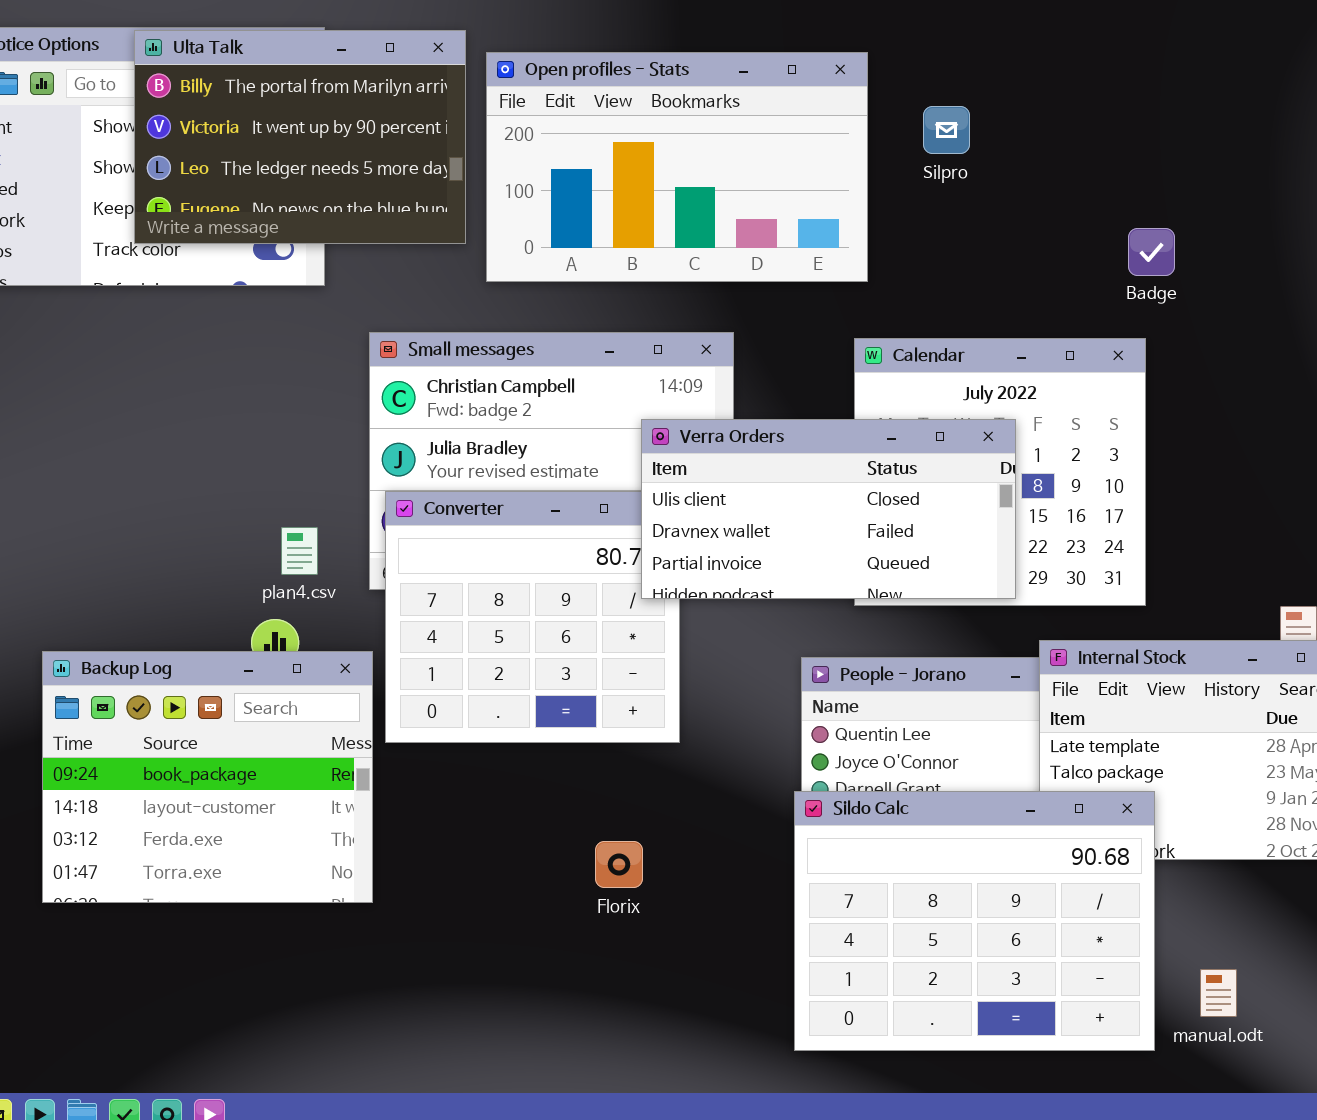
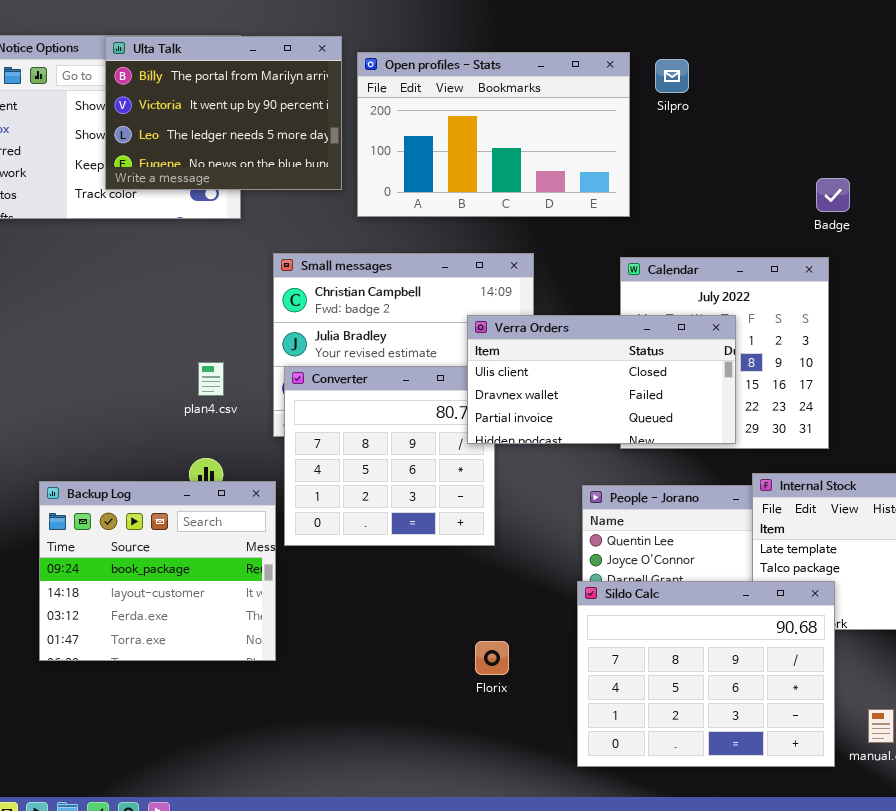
Silpro: [923,106,970,154] -> [655,59,689,93], moved
plan4.csv: [281,527,318,575] -> [198,362,224,396], moved
Florix: [595,841,643,888] -> [475,641,509,675], moved

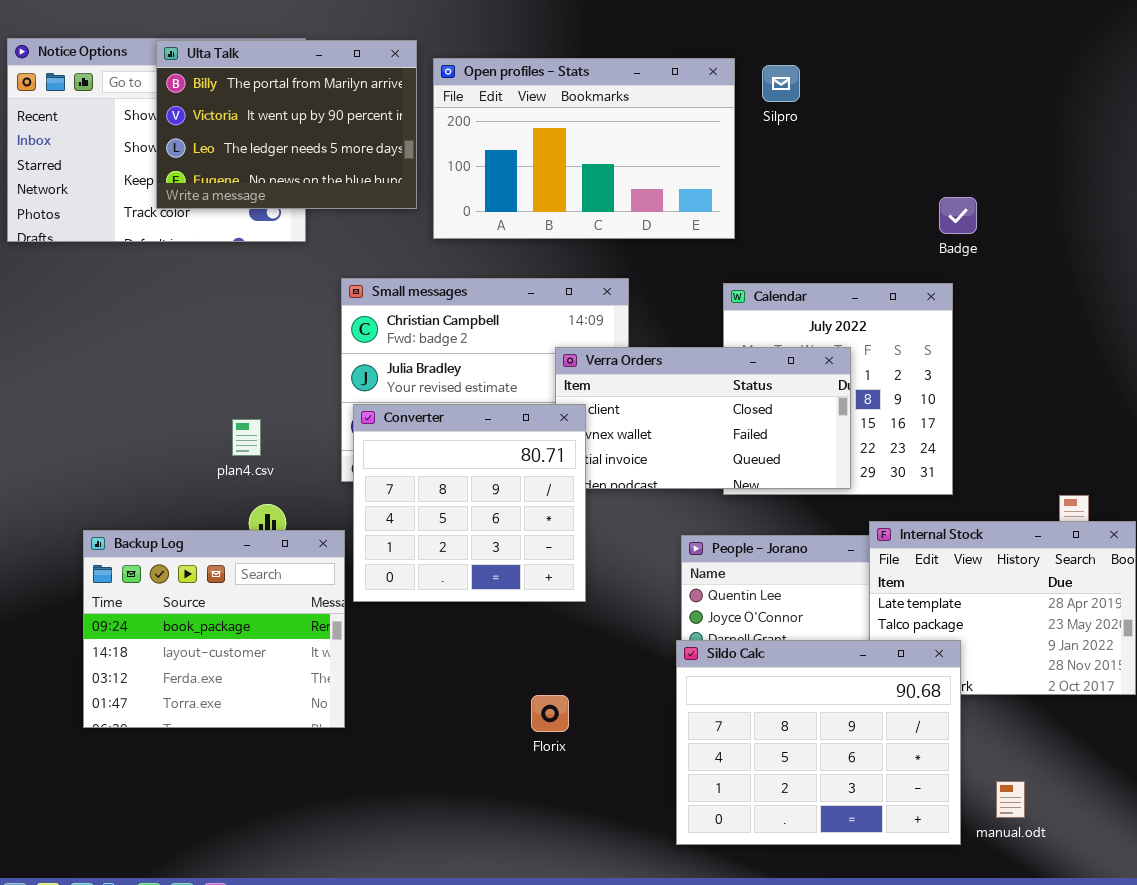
plan4.csv: [198,362,224,396] -> [232,419,261,456], moved
Converter: [284,366,495,546] -> [353,404,586,602], raised
Florix: [475,641,509,675] -> [531,695,569,732], moved

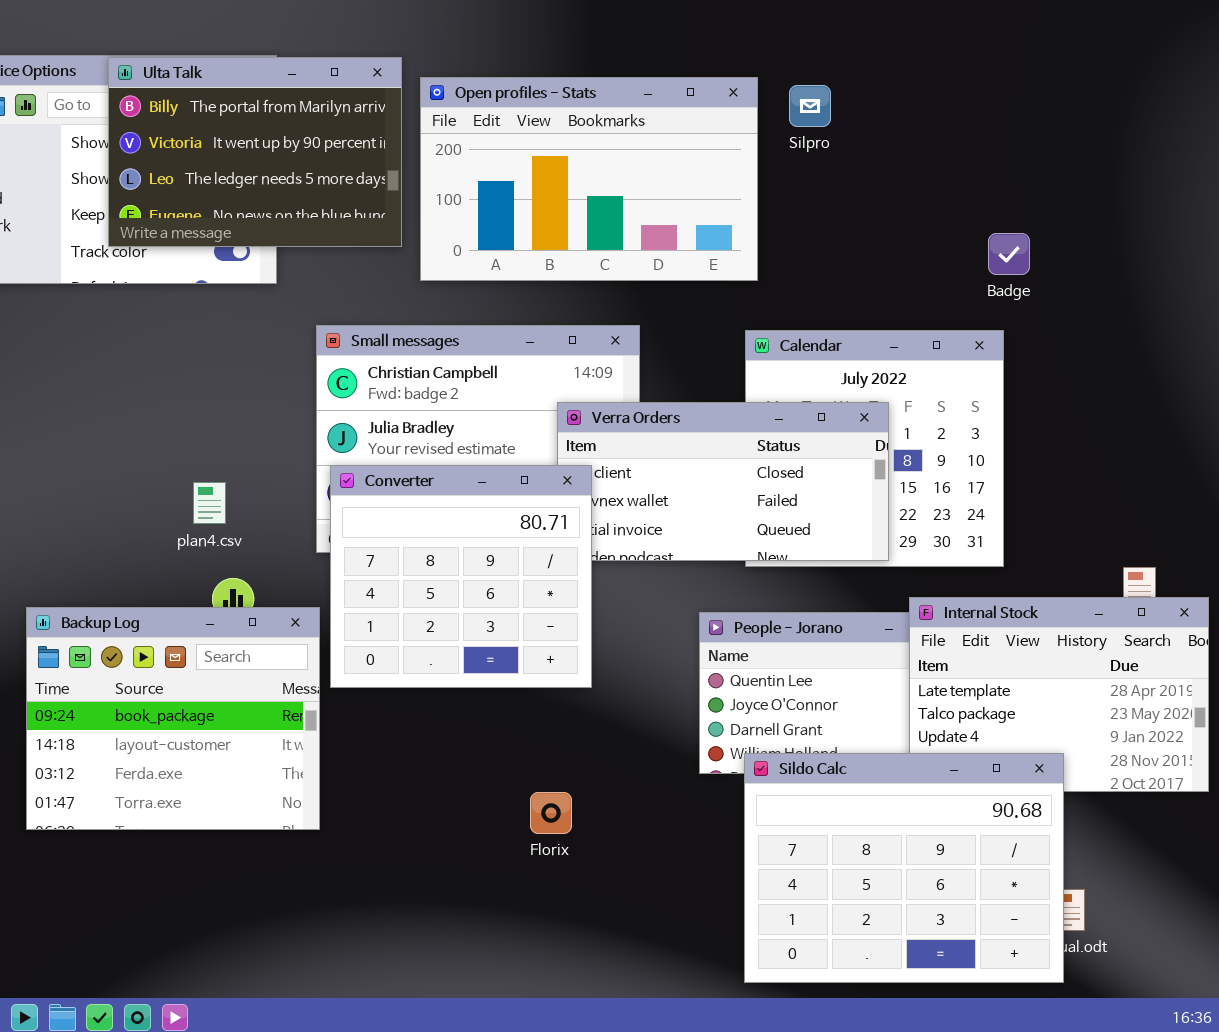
Sildo Calc: [676,640,961,845] -> [744,753,1064,983], moved

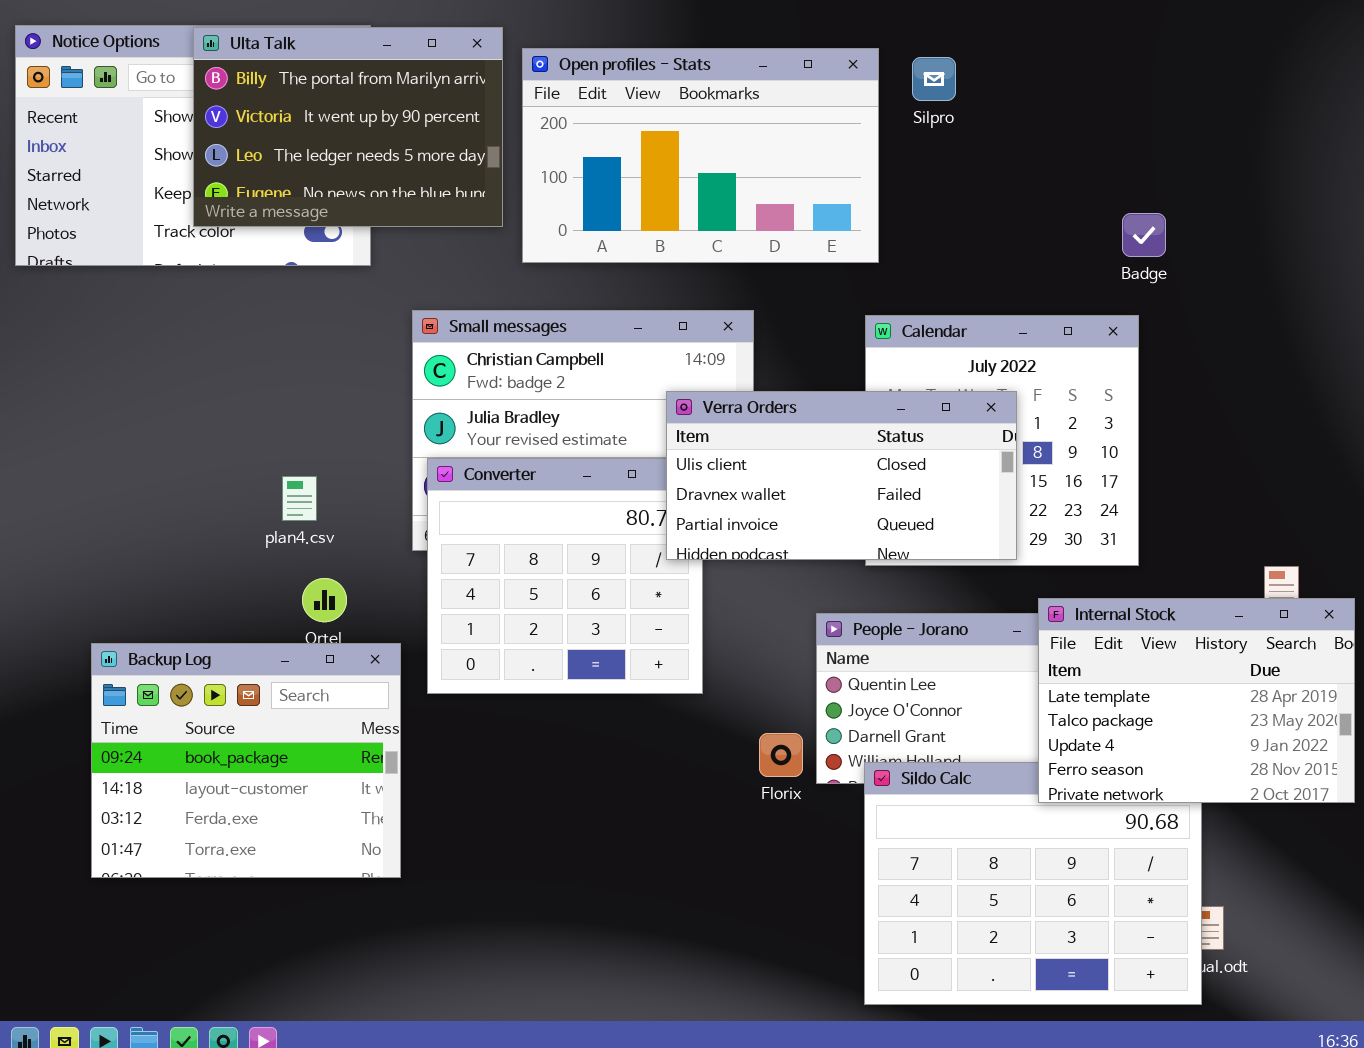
Verra Orders: [557,402,889,561] -> [666,391,1017,560], raised
Internal Stock: [909,597,1209,792] -> [1038,598,1355,803], raised
Backup Log: [26,607,320,830] -> [91,643,401,878], moved
Florix: [530,792,572,834] -> [759,733,803,777], moved

